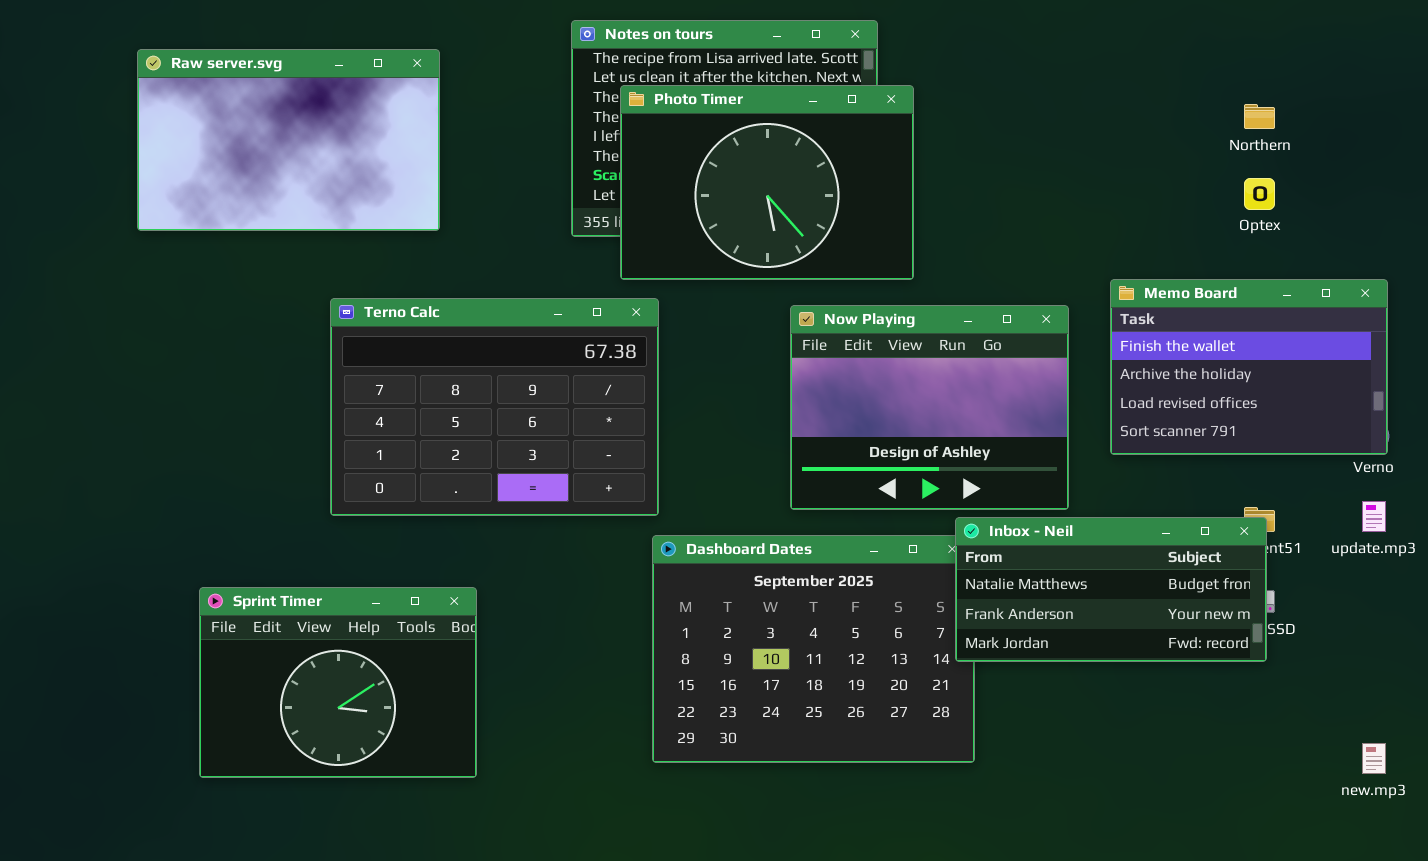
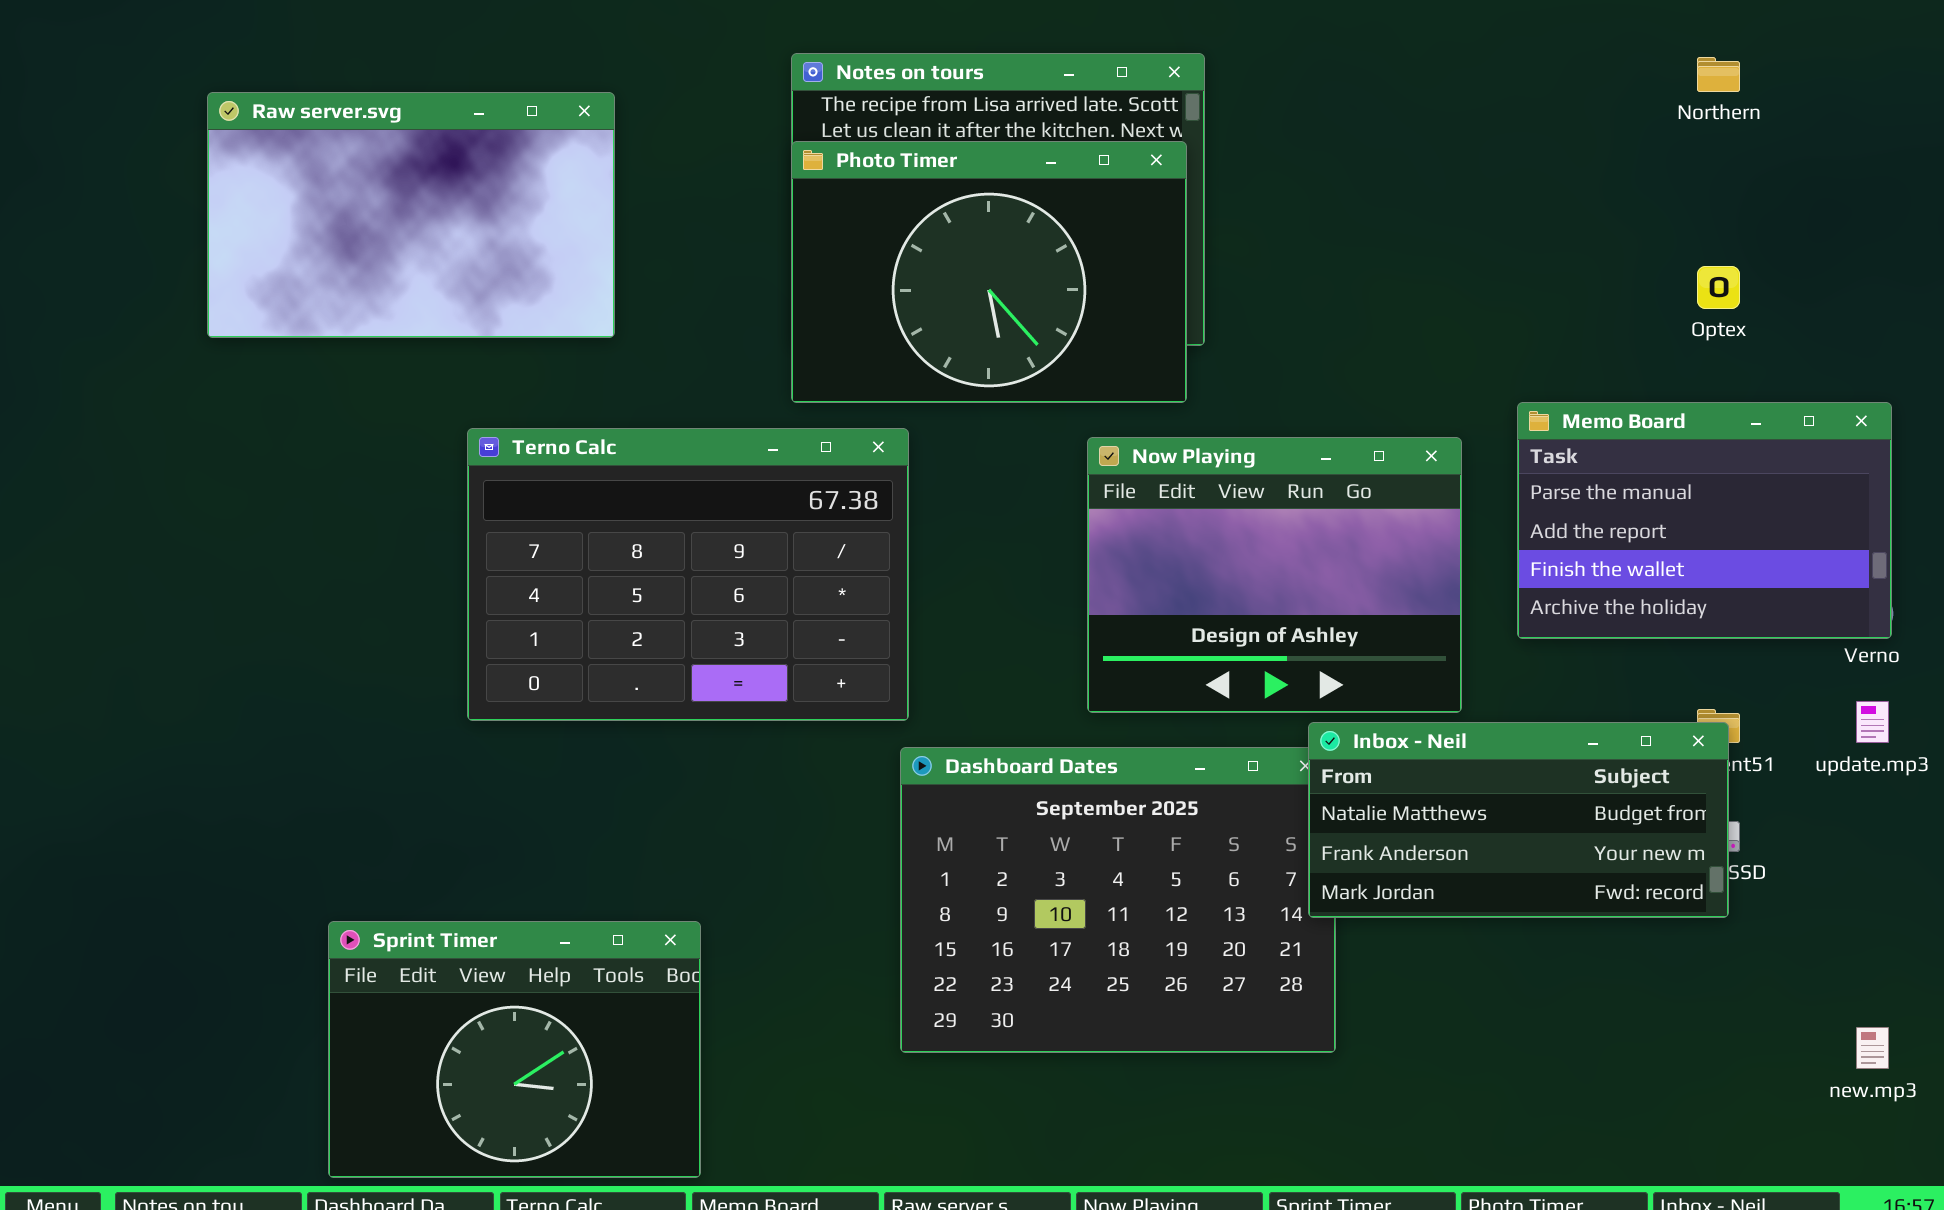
Photo Timer: [620,85,914,280] -> [791,141,1187,403], moved
Northern: [1244,104,1275,129] -> [1697,57,1740,92], moved
Memo Board: [1110,279,1388,455] -> [1517,402,1892,639], scrolled up 2 rows
Sprint Timer: [199,587,477,778] -> [328,921,701,1178], moved

